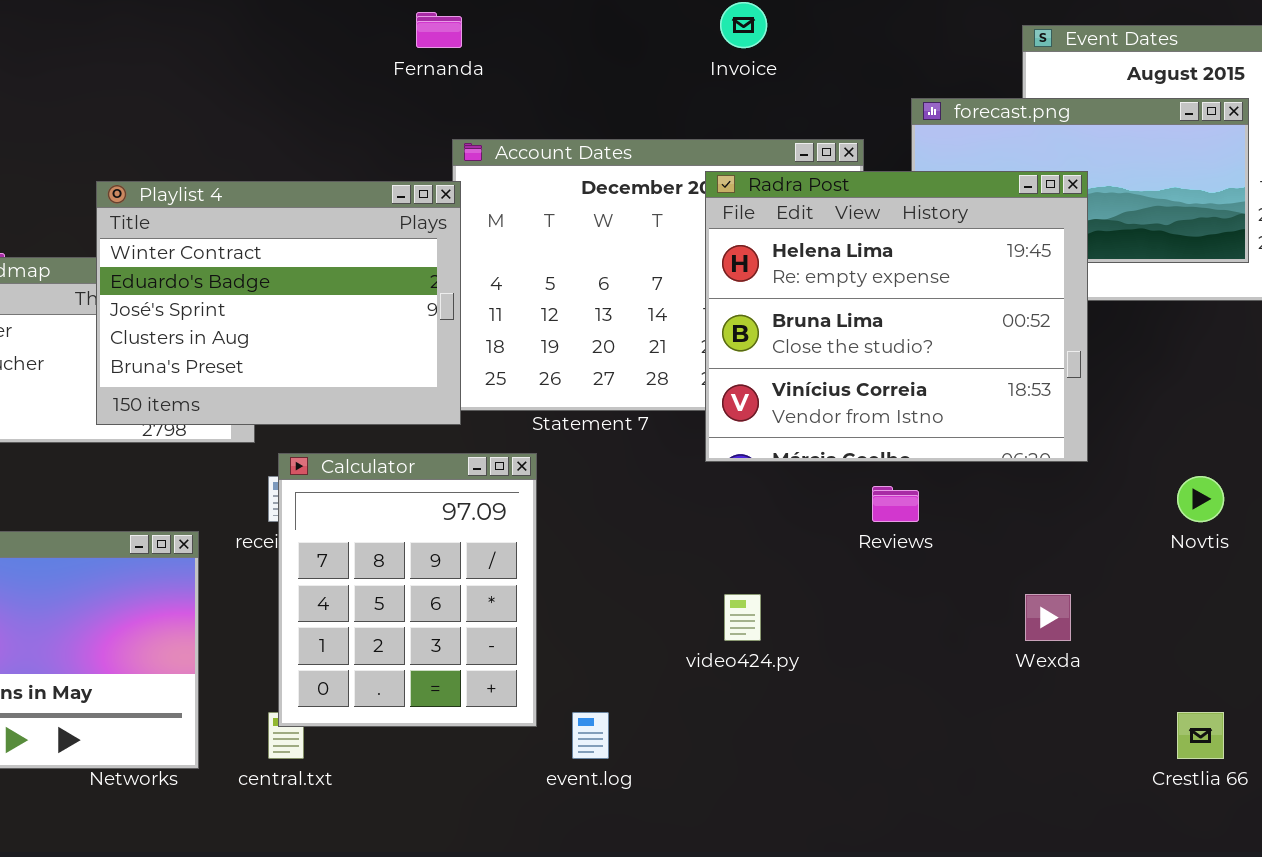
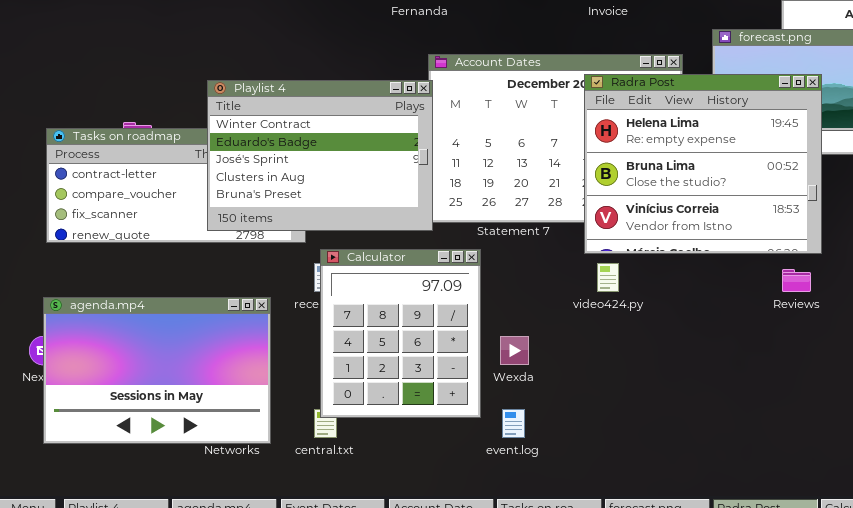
Reviews: [872,486,919,522] -> [782,269,811,292], moved
video424.py: [724,594,761,641] -> [597,263,619,292], moved
Wexda: [1025,594,1071,641] -> [500,336,529,365], moved

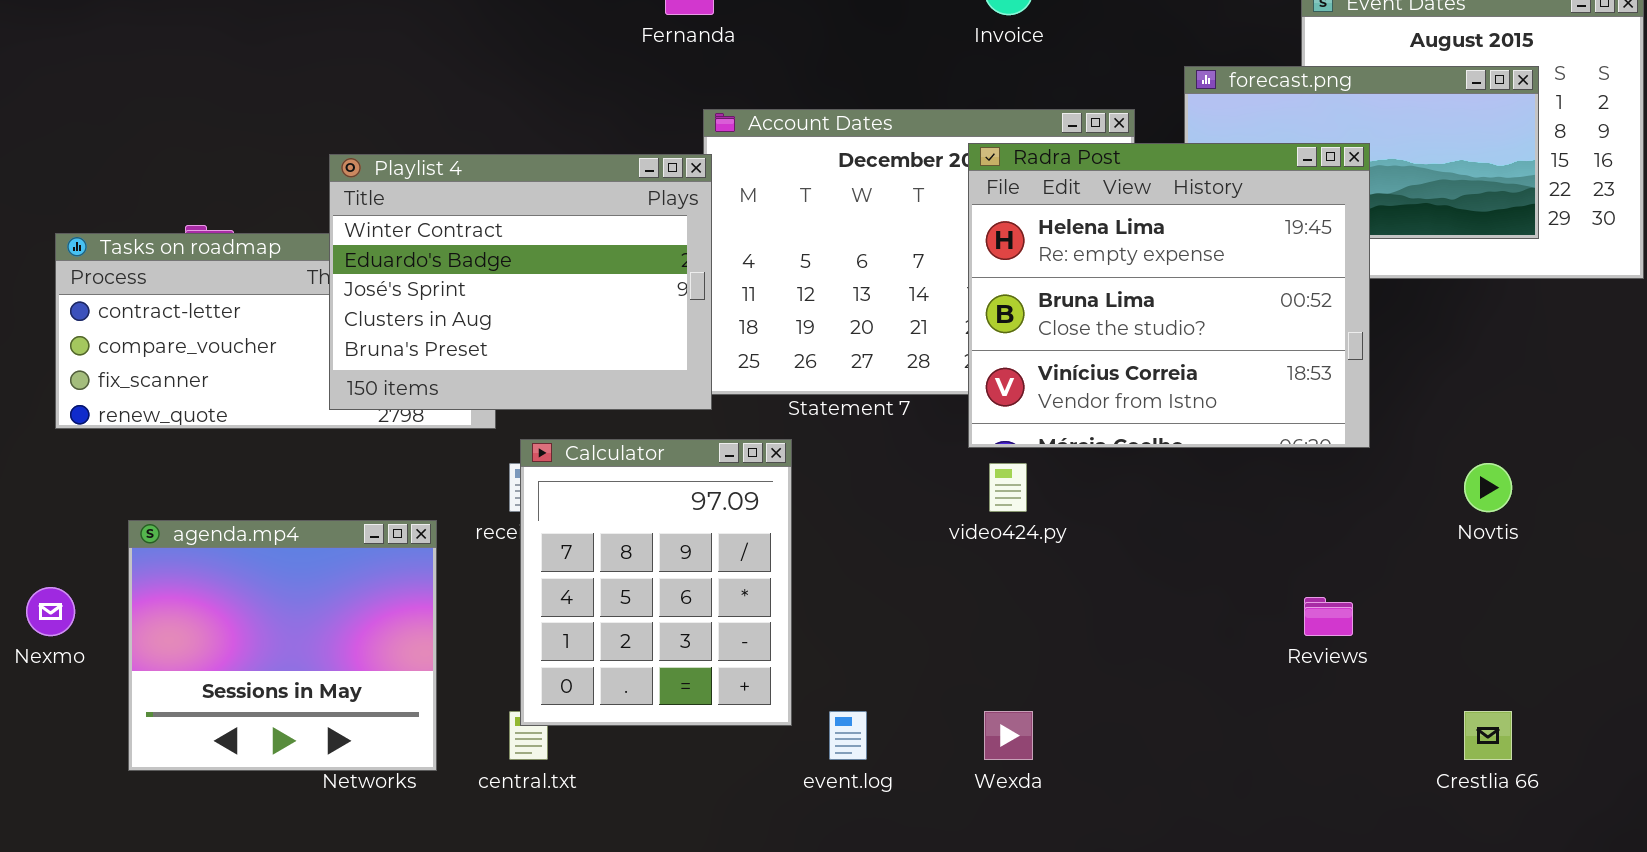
Reviews: [782,269,811,292] -> [1304,597,1353,636], moved
agenda.mp4: [43,297,271,444] -> [128,520,437,771], resized
Wexda: [500,336,529,365] -> [984,711,1033,760], moved

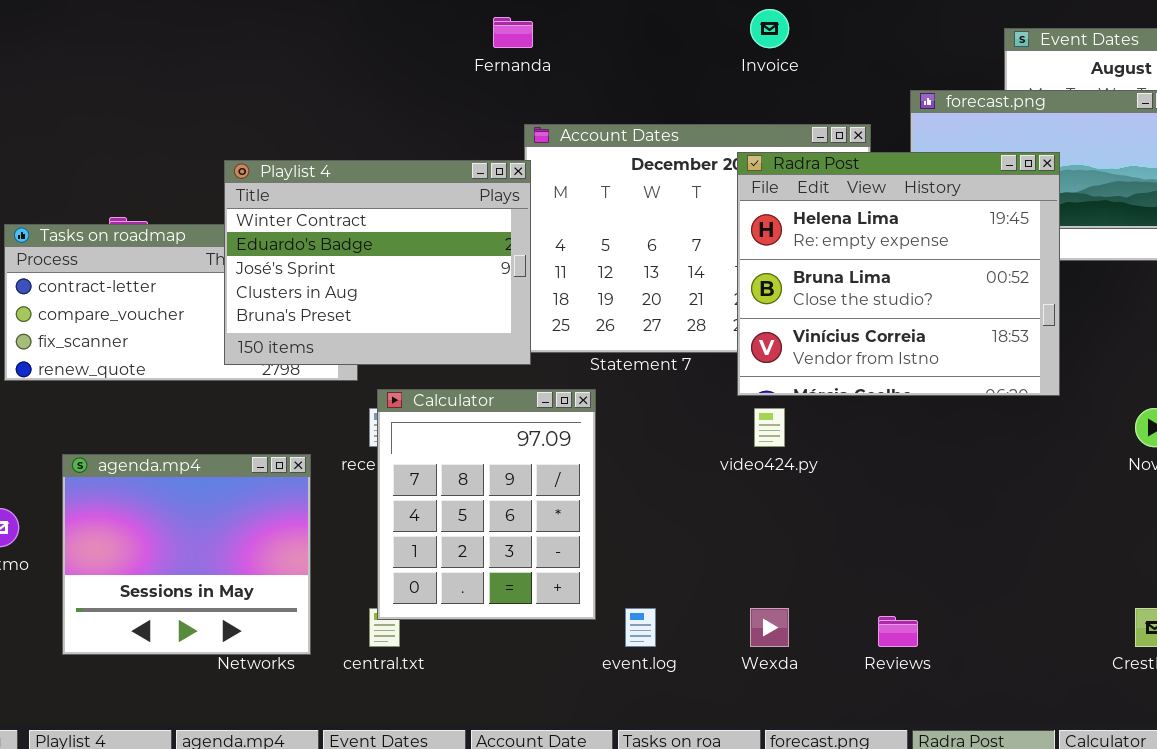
Reviews: [1304,597,1353,636] -> [878,616,918,647], moved

